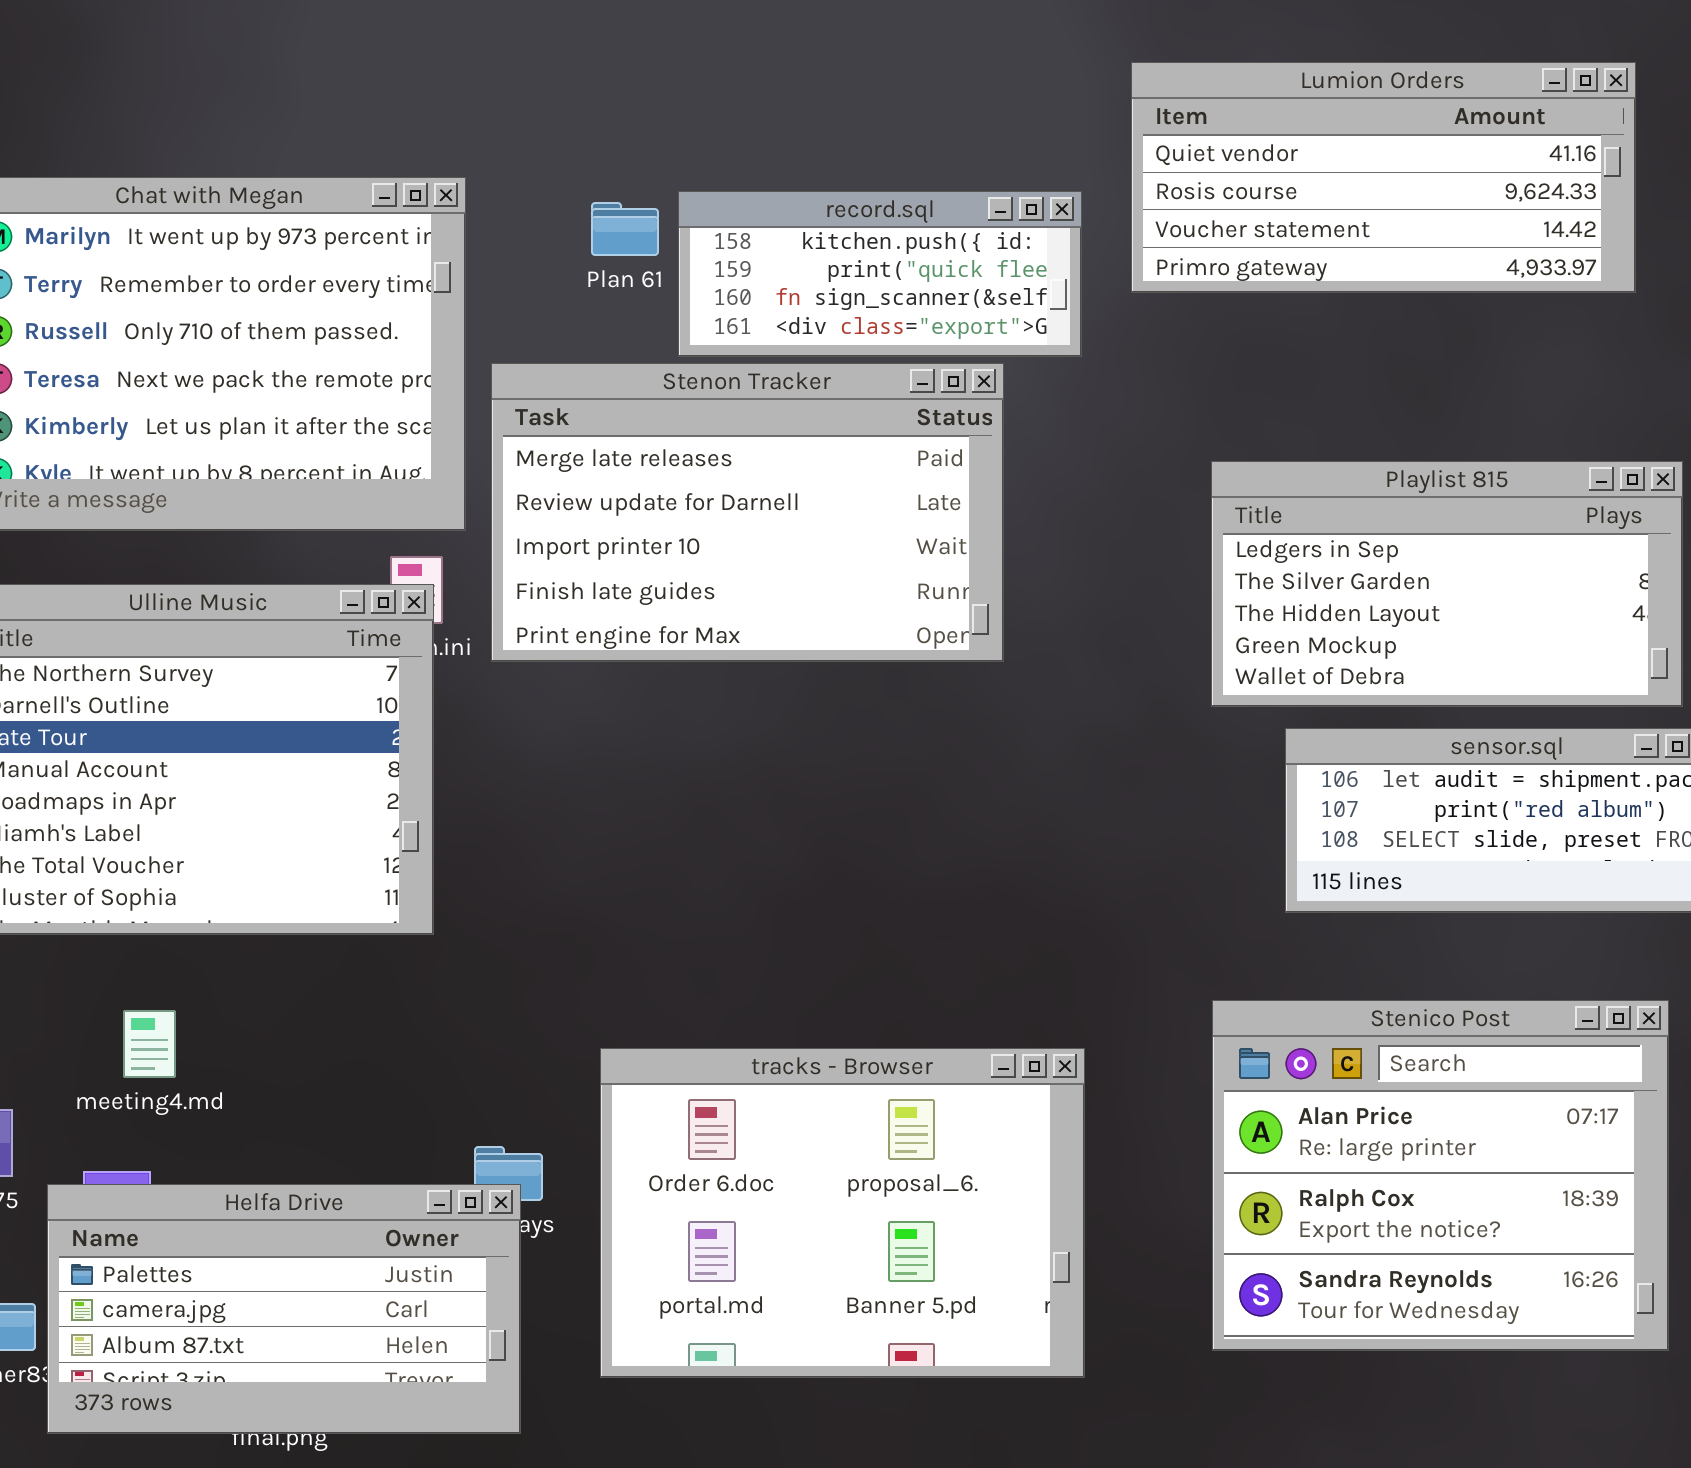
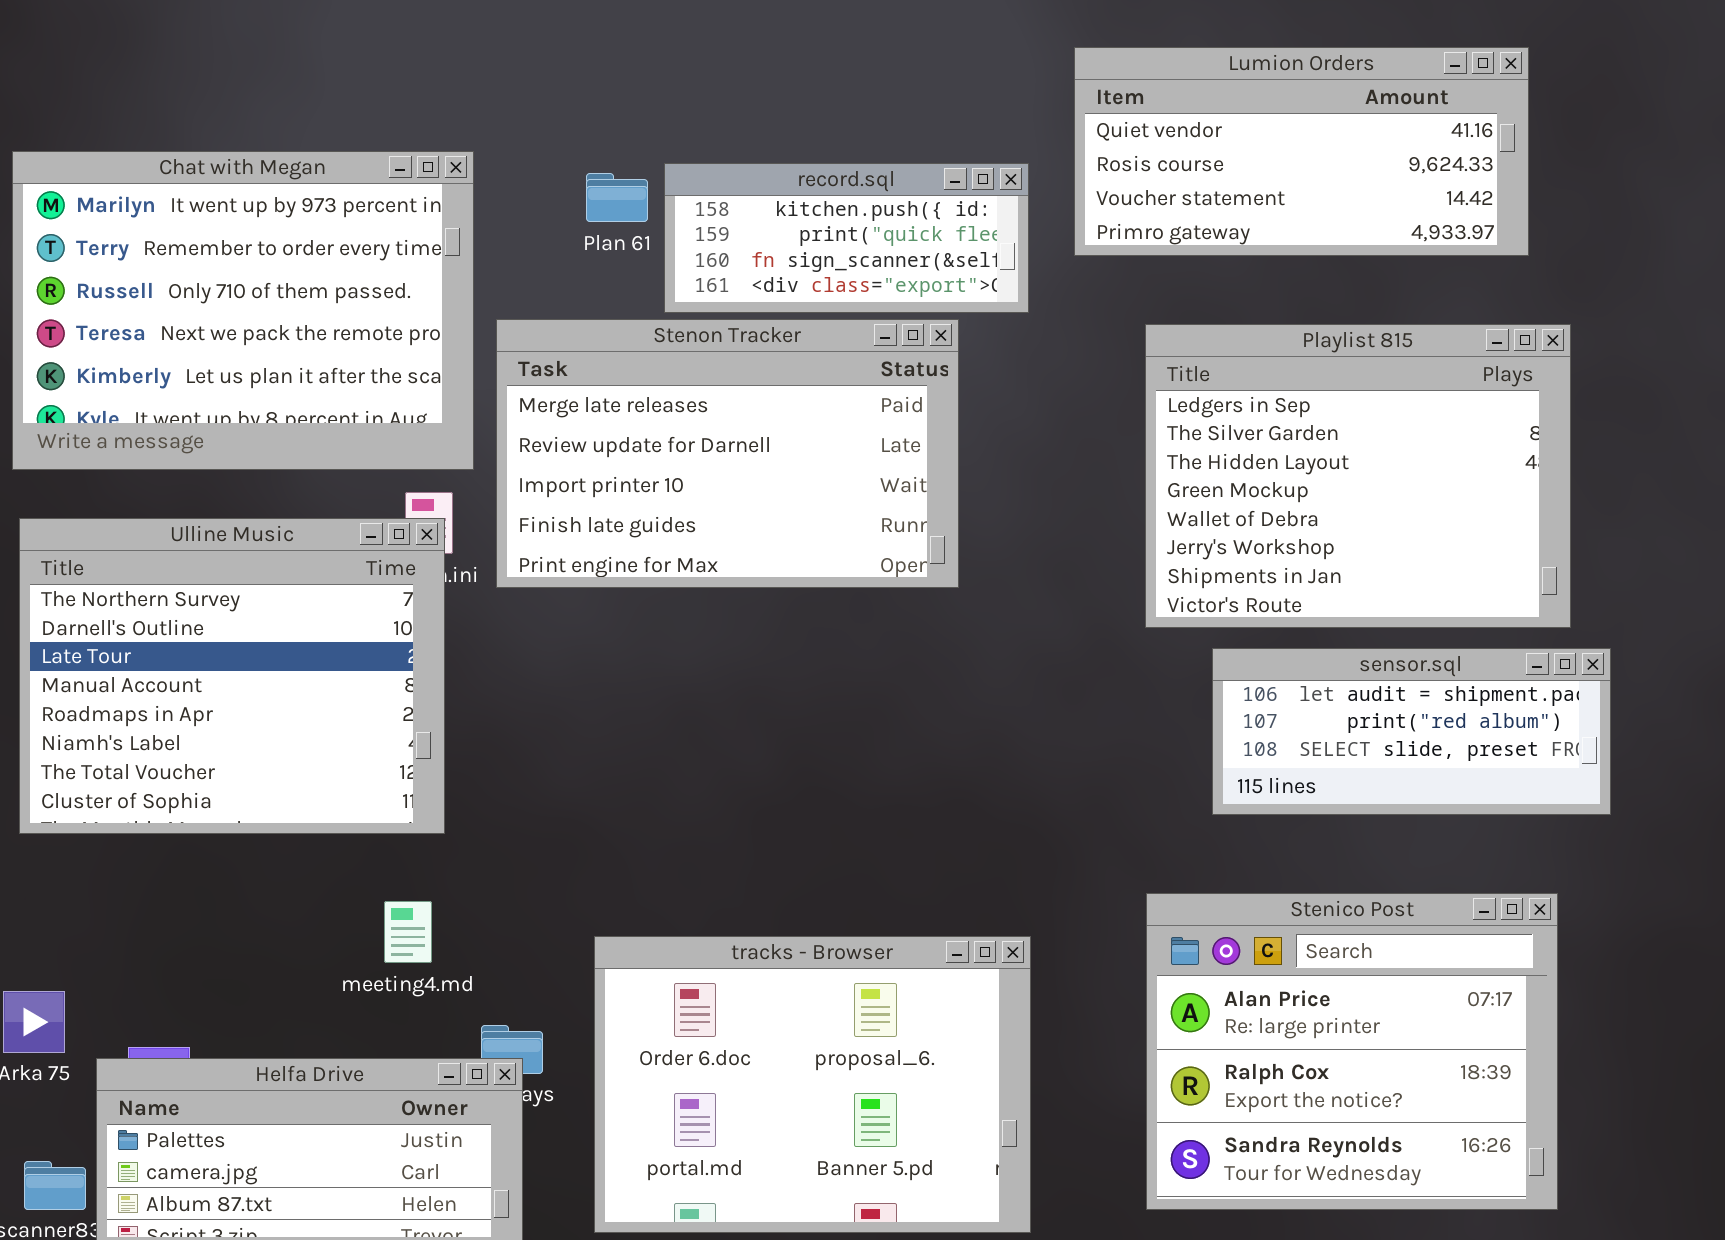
Playlist 815: [1211,461,1683,707] -> [1145,324,1571,628], resized
meeting4.md: [123,1010,176,1078] -> [384,901,432,963], moved

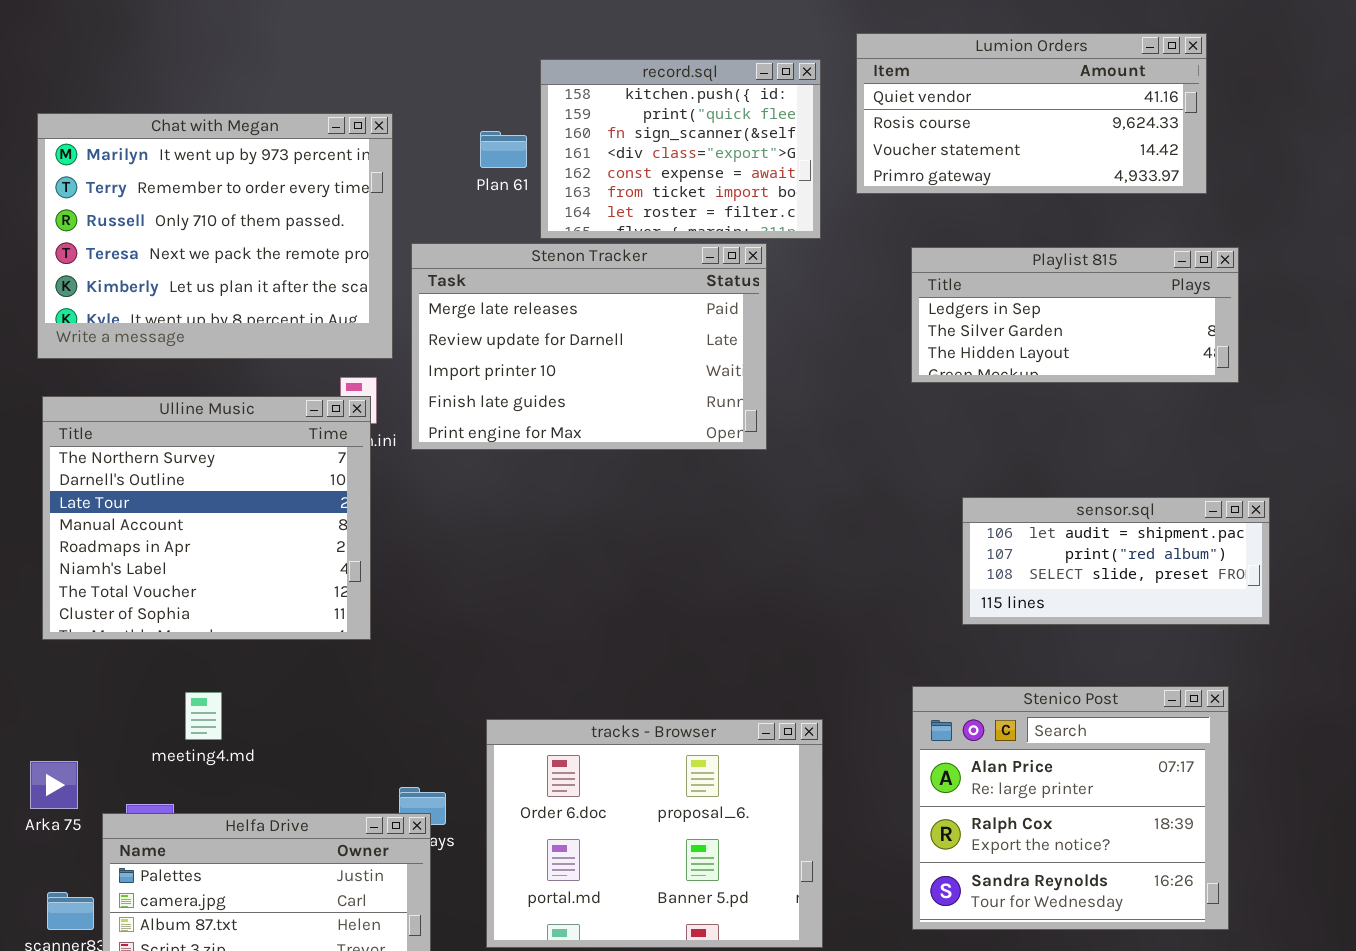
record.sql: [664,163,1029,313] -> [540,59,821,239], resized
Playlist 815: [1145,324,1571,628] -> [911,247,1239,383], resized
meeting4.md: [384,901,432,963] -> [185,692,222,740], moved

